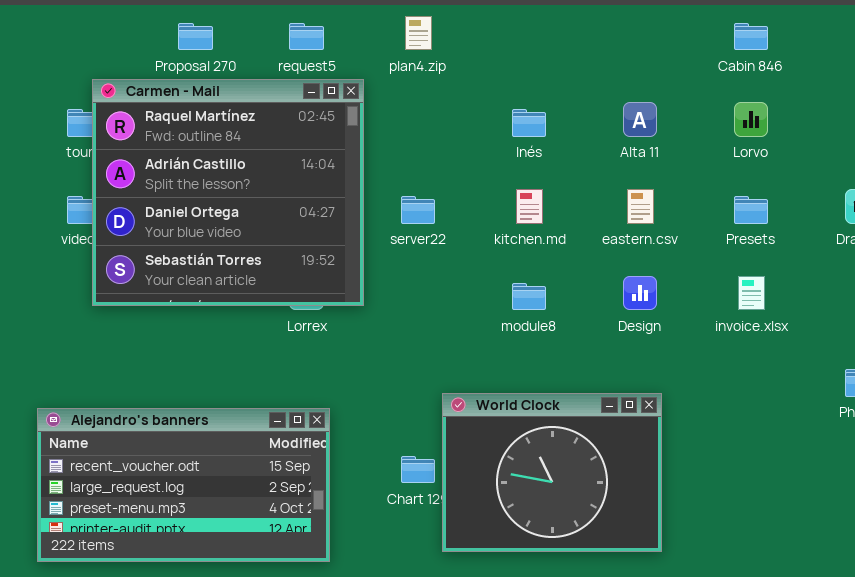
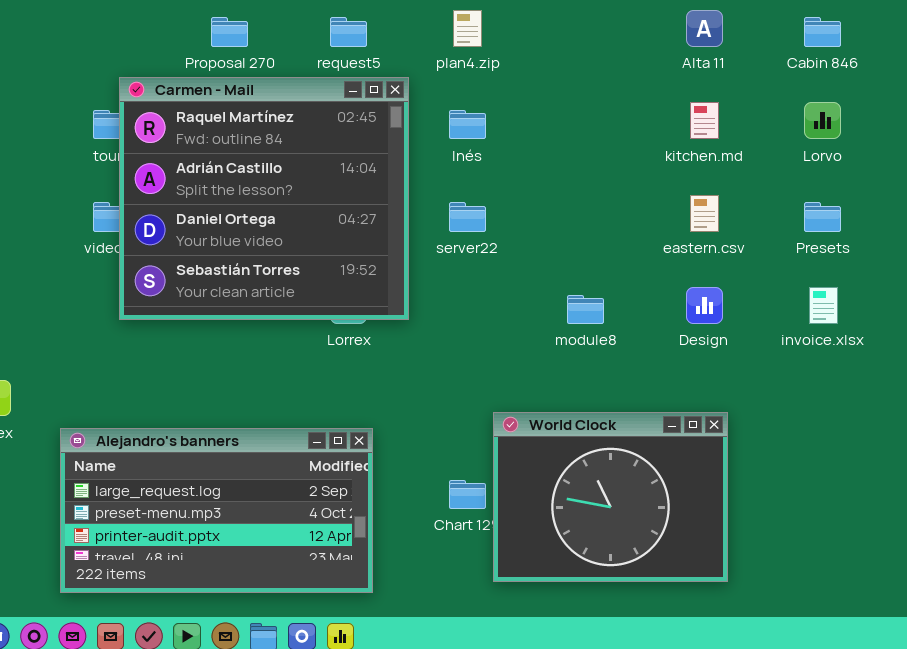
Alta 11: [623,102,657,137] -> [686,10,723,47], moved
Inés: [512,109,546,137] -> [449,110,486,139], moved
kitchen.md: [516,189,543,224] -> [690,102,719,139], moved
Alejandro's banners: [37,408,330,562] -> [60,428,373,593], scrolled down 1 row

